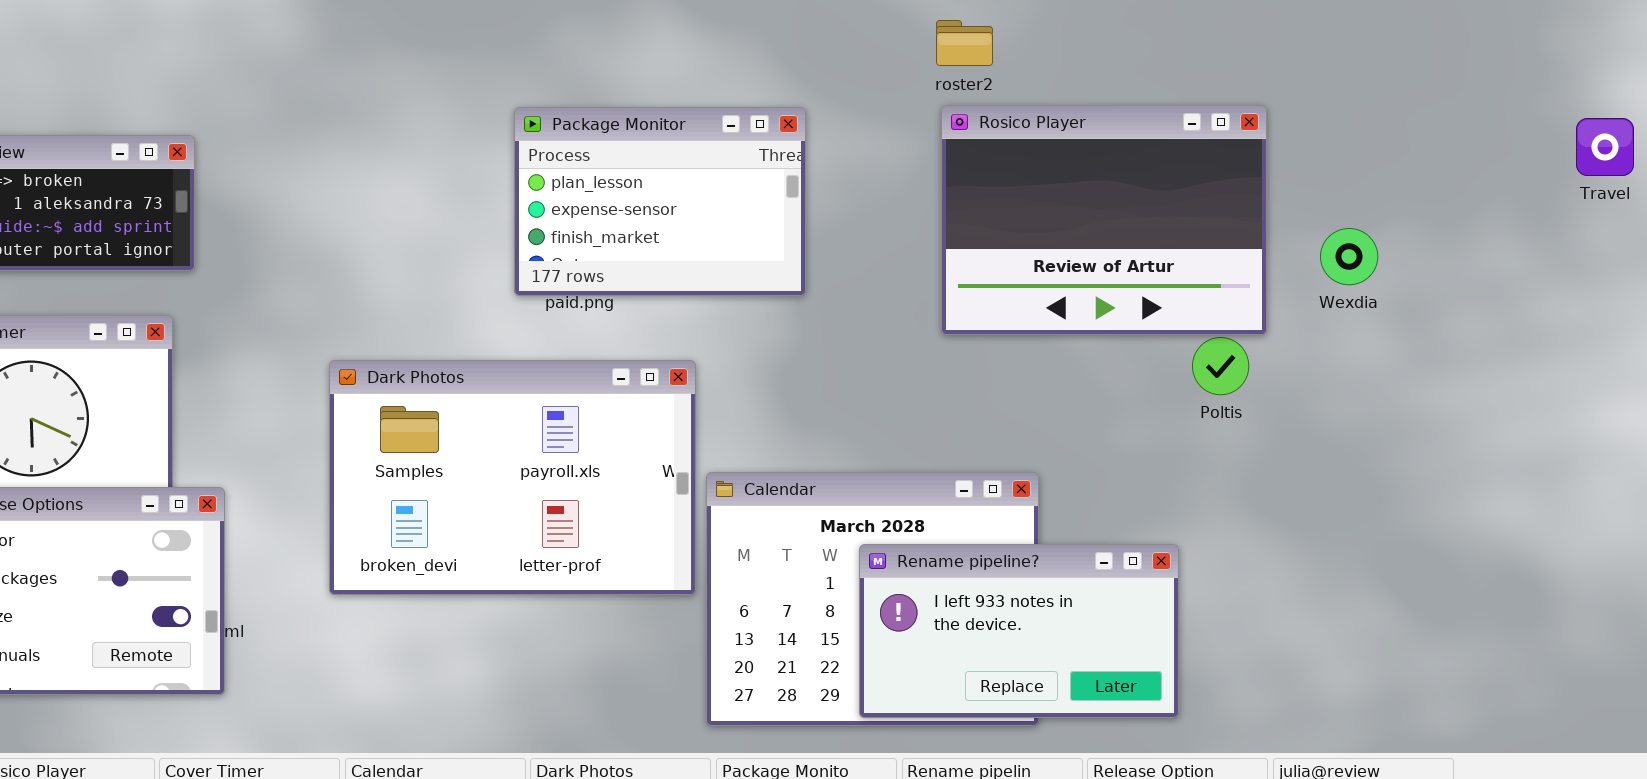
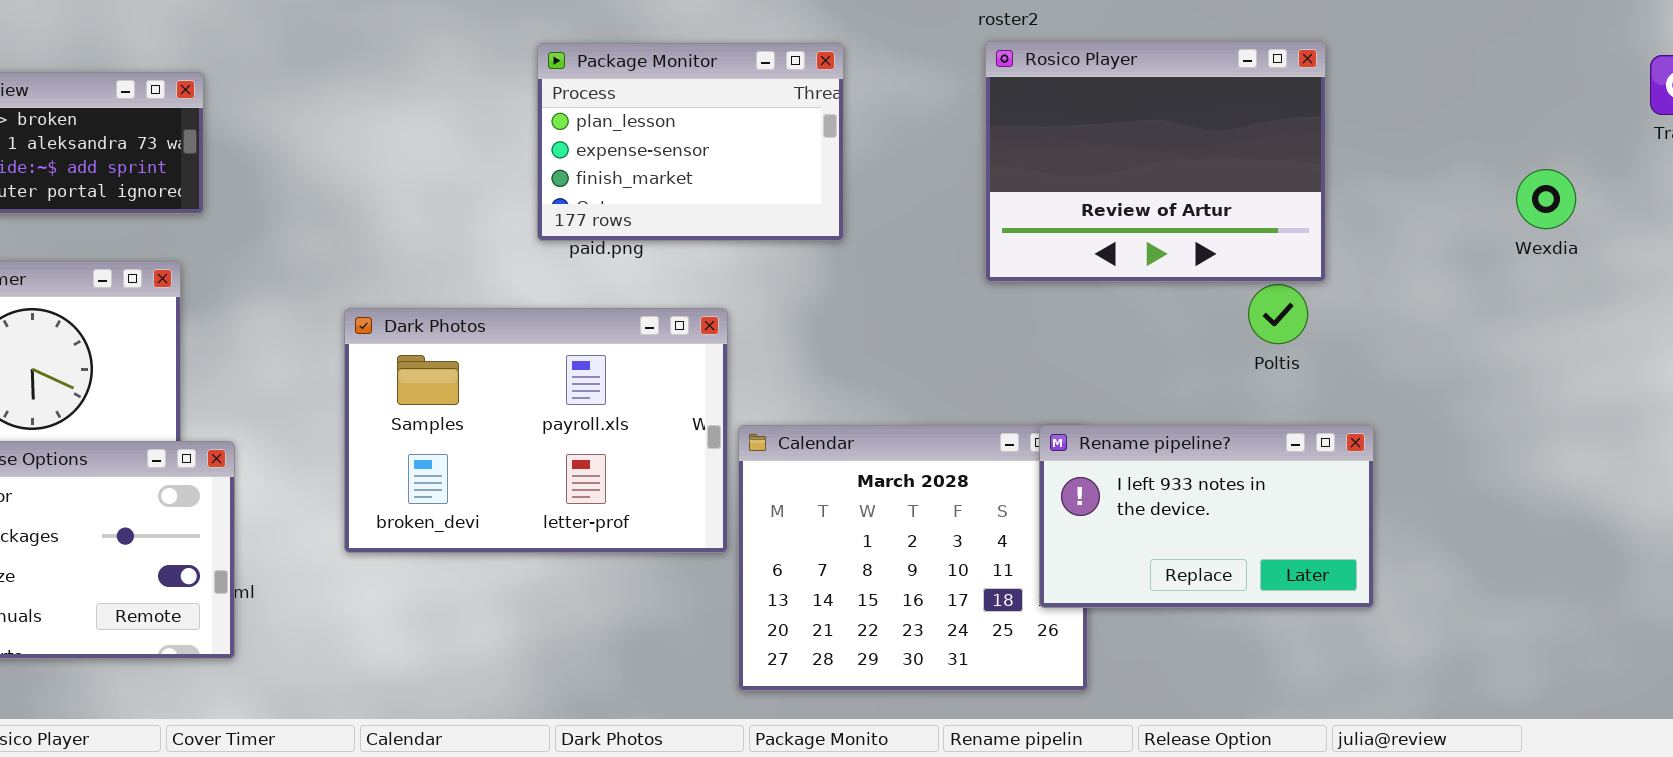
Wexdia: [1320,228,1378,285] -> [1516,169,1576,229], moved
Rename pipeline?: [859,544,1179,718] -> [1039,425,1374,608], moved

